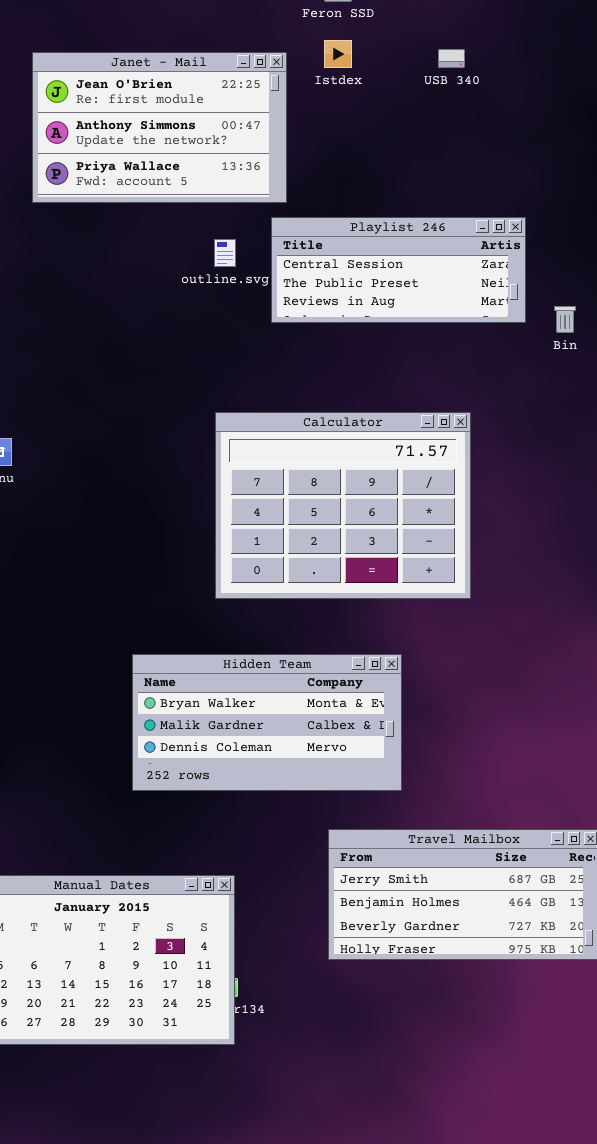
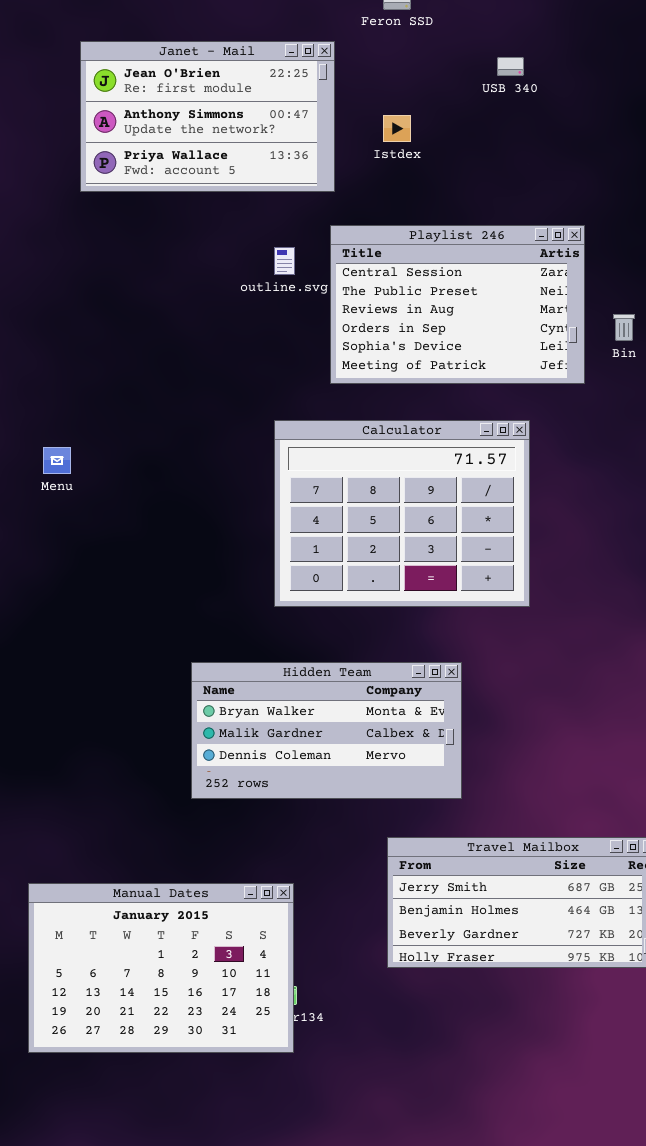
Istdex: [324,40,352,68] -> [383,115,411,142], moved
Janet - Mail: [32,52,287,203] -> [80,41,335,192], moved
Playlist 246: [271,217,526,323] -> [330,225,585,384], resized

